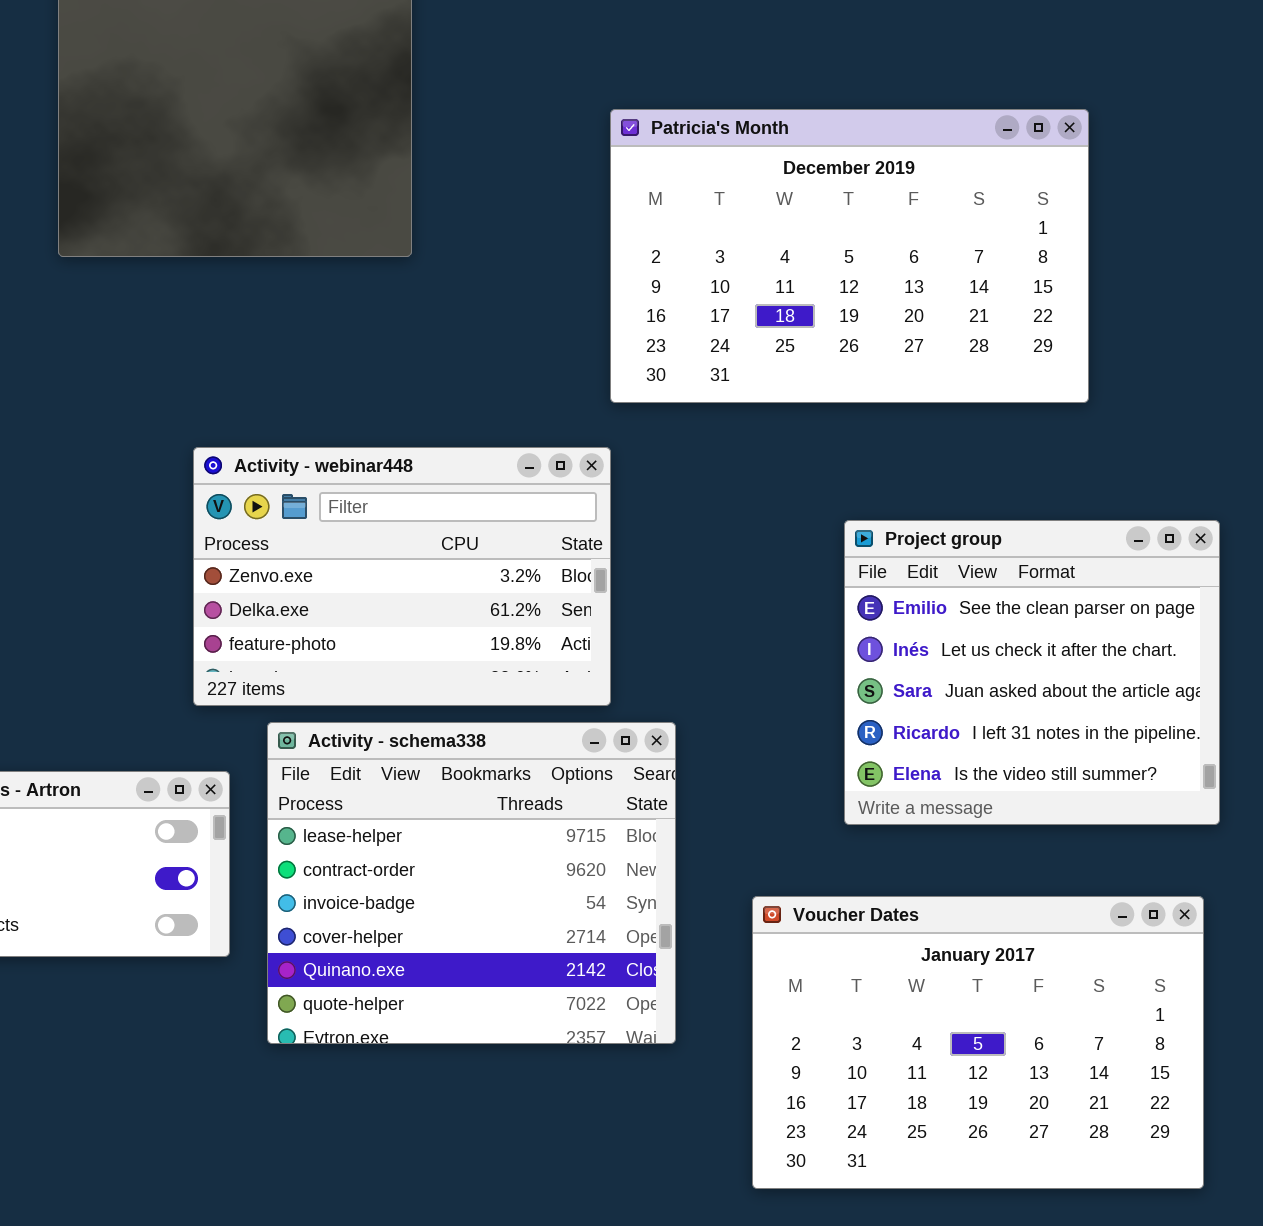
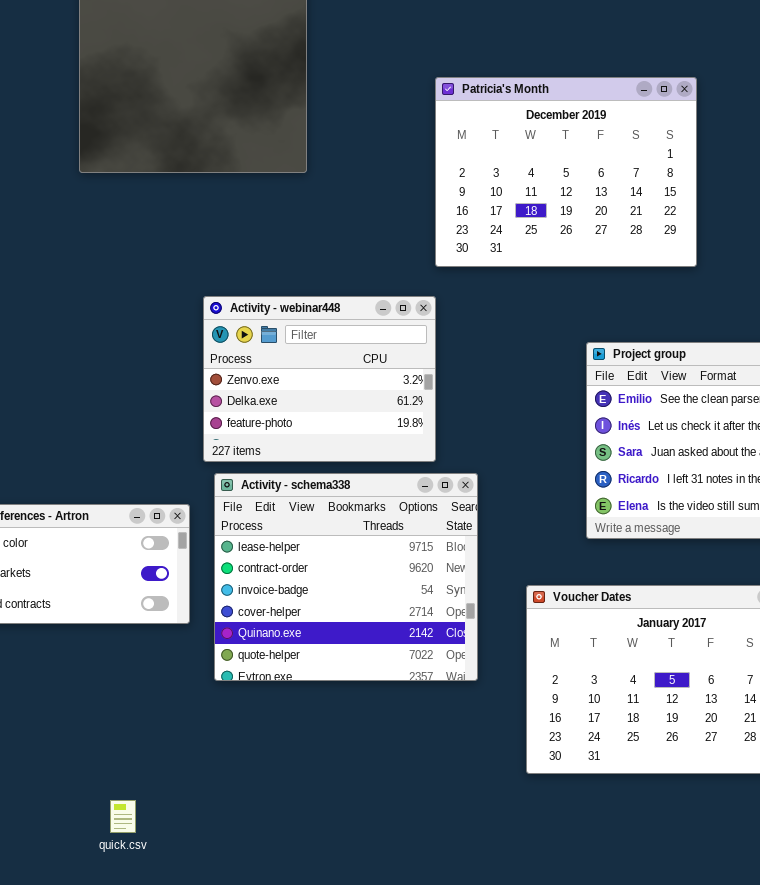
Patricia's Month: [610,109,1089,403] -> [435,77,697,267], resized
Activity - webinar448: [193,447,611,706] -> [203,296,436,462], resized

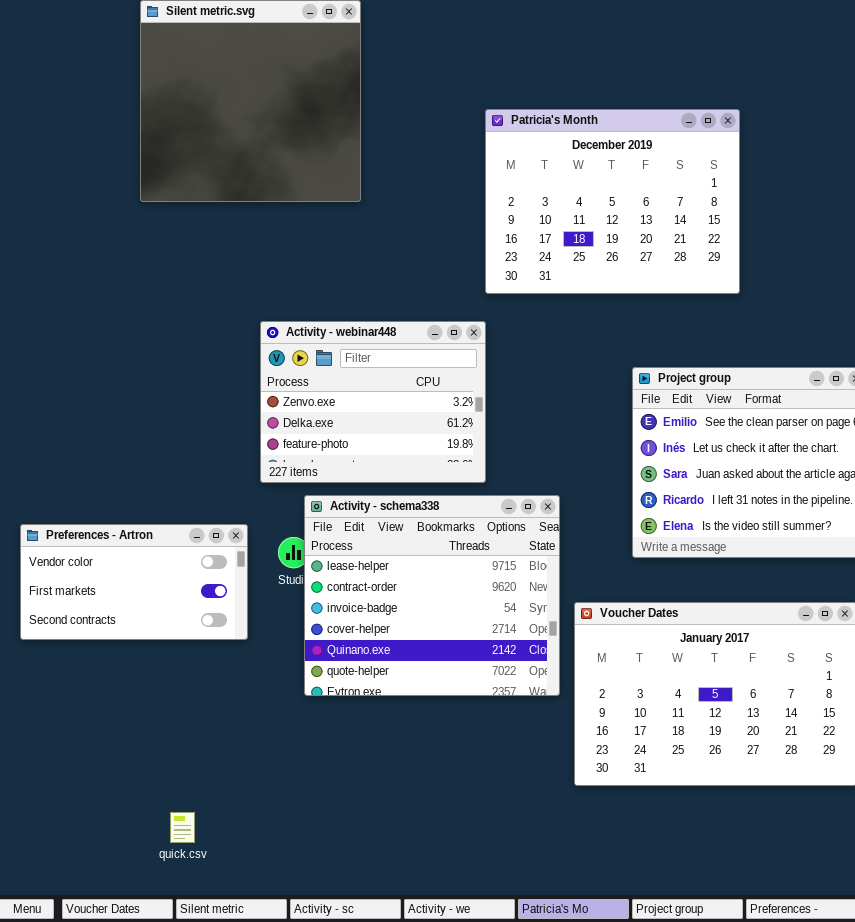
Activity - schema338: [214,473,478,681] -> [304,495,560,696], moved

